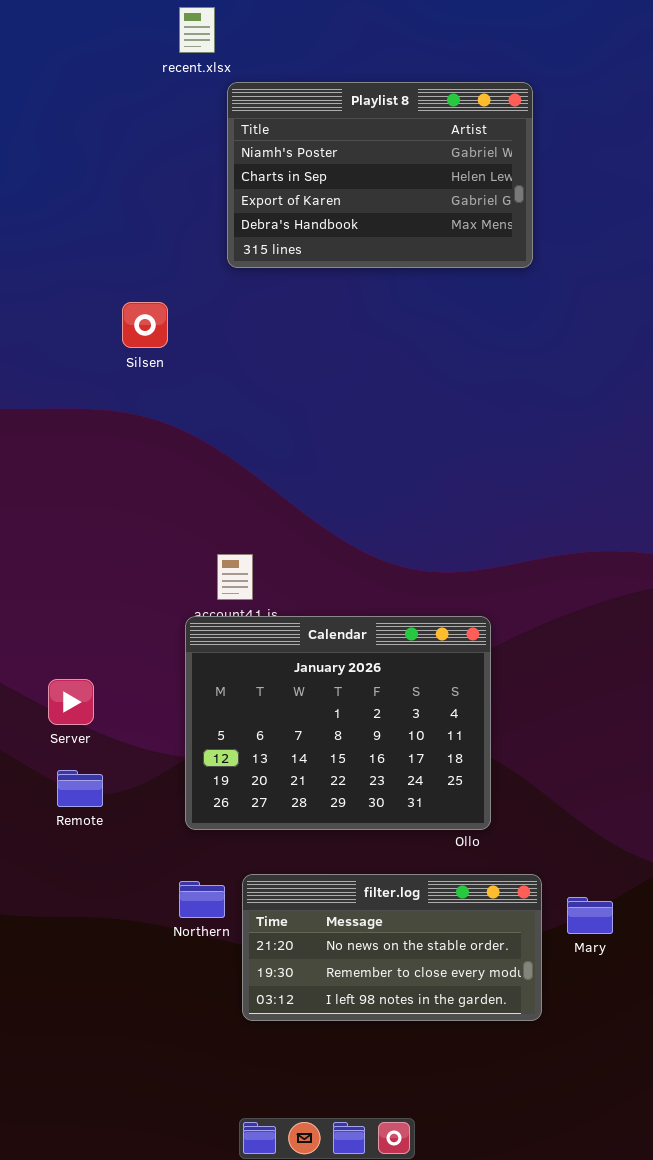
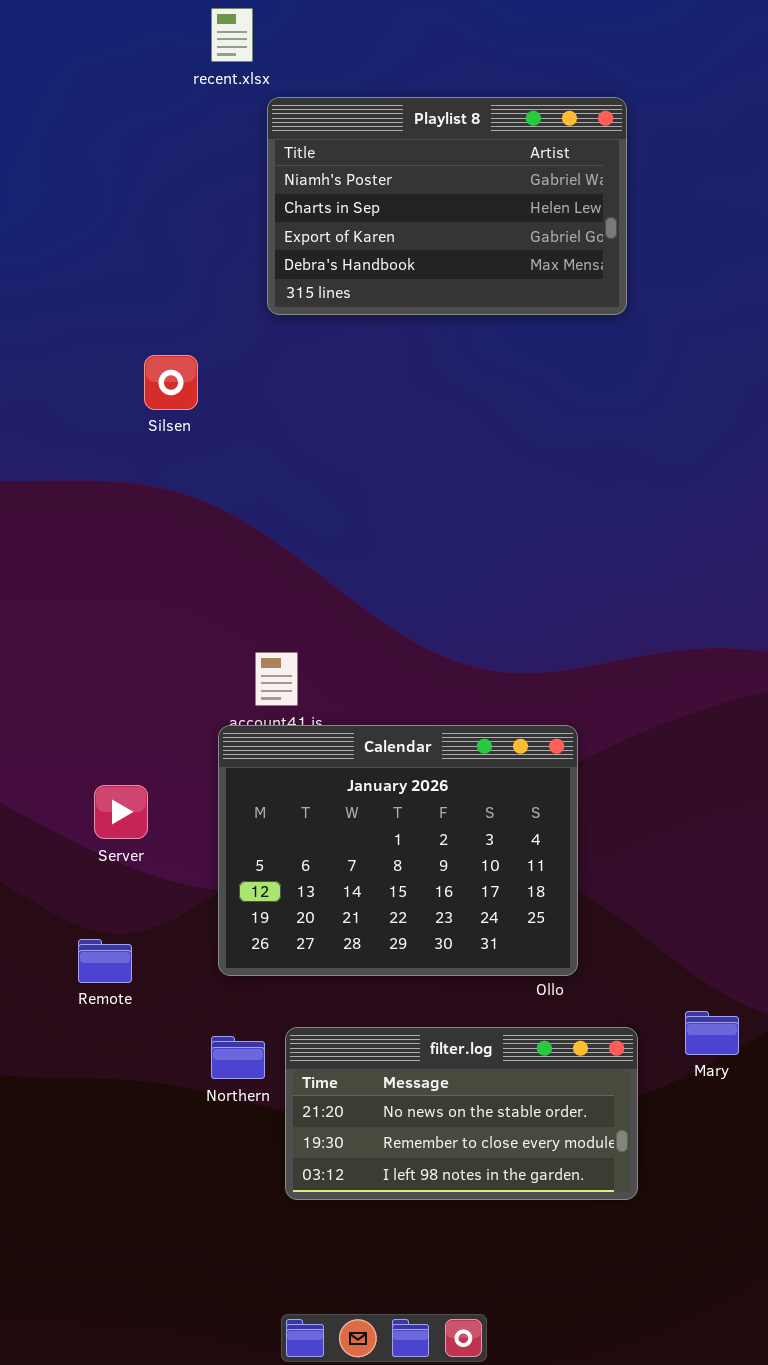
Server: [48,679,94,725] -> [94,785,148,839], moved
Remote: [57,770,103,807] -> [78,939,132,983], moved
Mary: [567,897,613,934] -> [685,1011,739,1055], moved

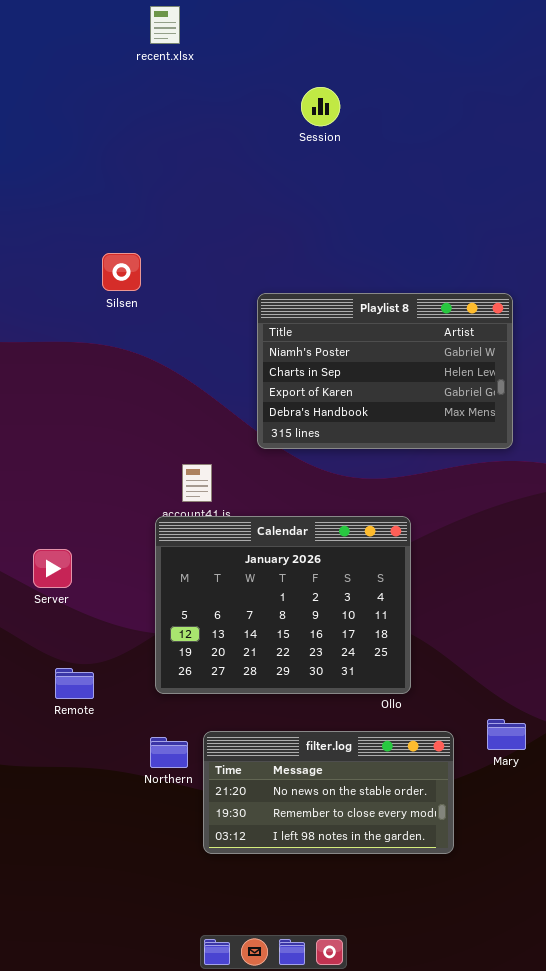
Playlist 8: [267,97,627,315] -> [257,293,513,449], moved
Server: [94,785,148,839] -> [33,549,72,588], moved

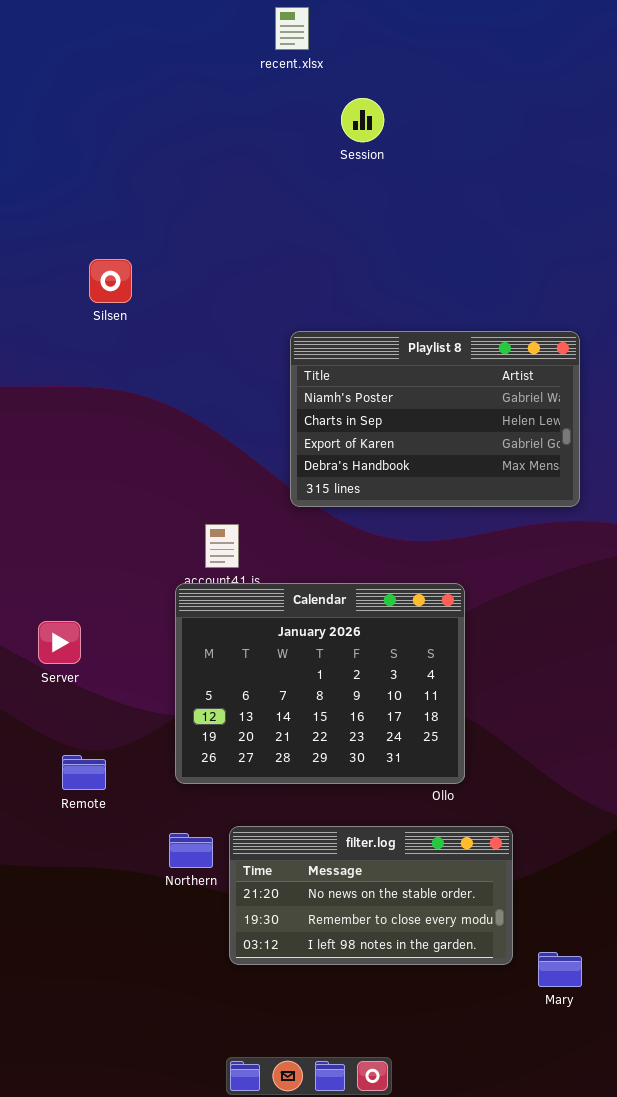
recent.xlsx: [150,6,180,44] -> [275,7,309,50], moved
Silsen: [102,253,141,291] -> [89,259,132,303], moved
Mary: [487,719,526,750] -> [538,952,582,987], moved

